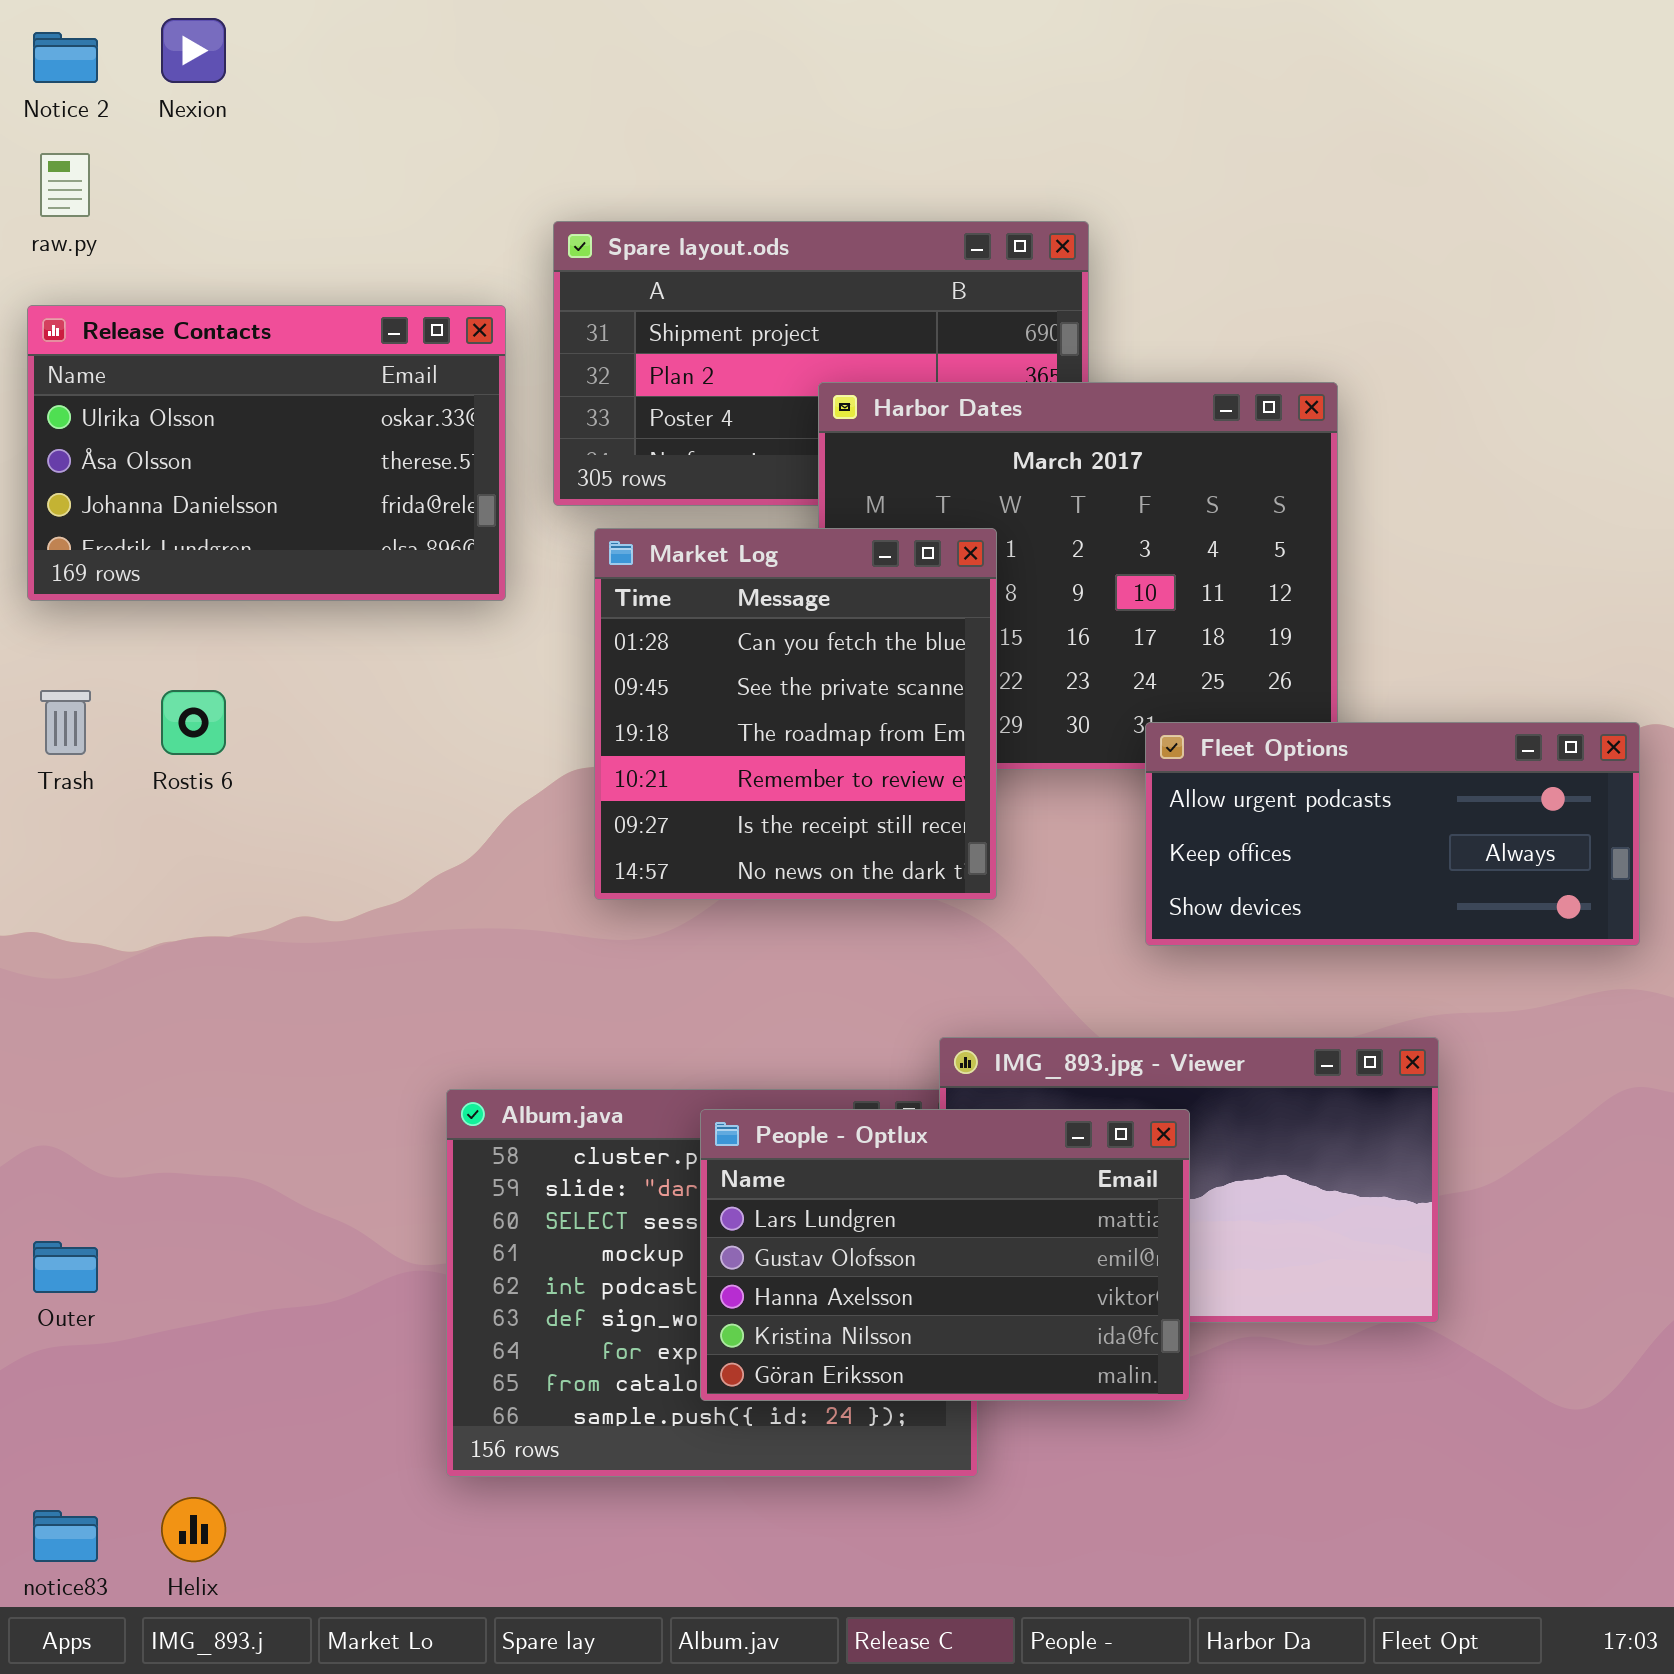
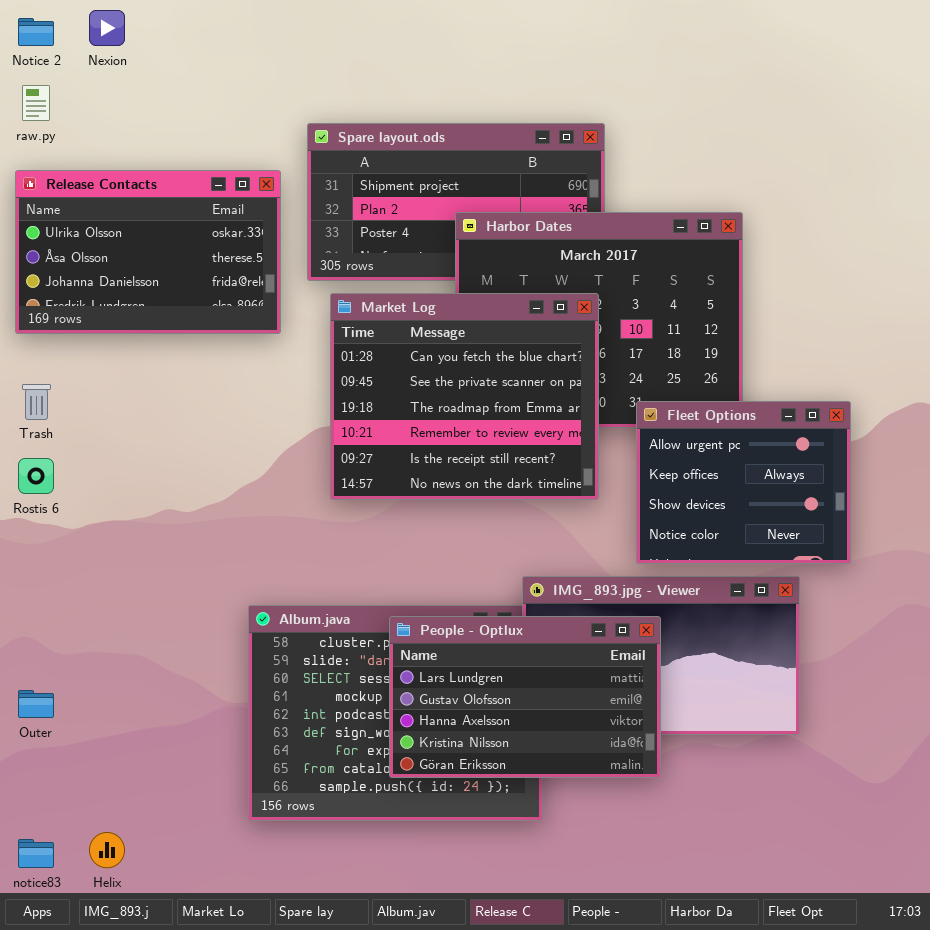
Market Log: [594,528,997,900] -> [330,293,599,500], resized
Rostis 6: [161,690,226,755] -> [18,458,54,494], moved
Fleet Options: [1145,722,1640,946] -> [636,401,851,564], resized

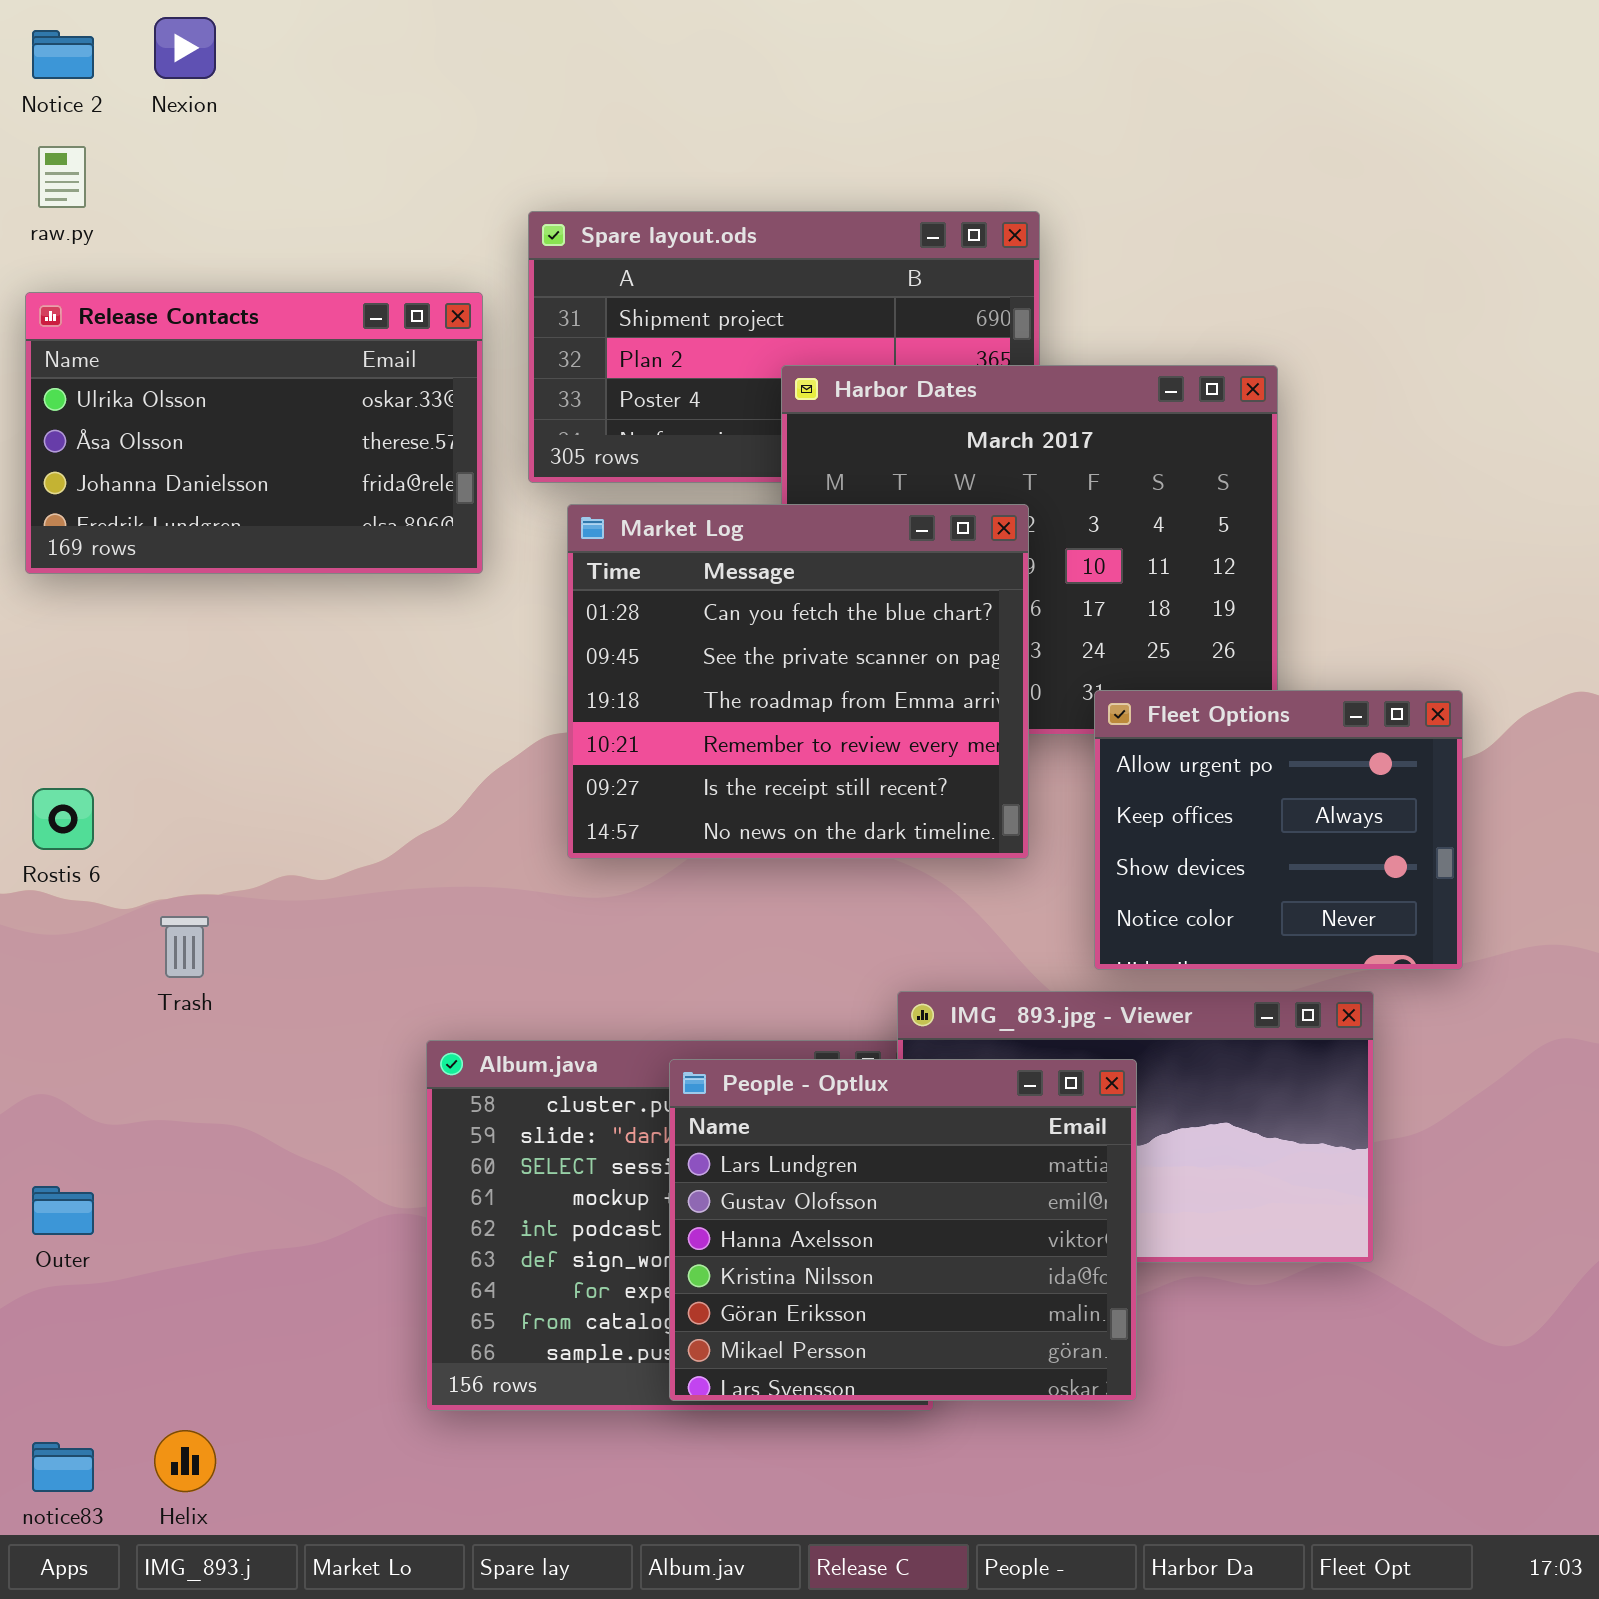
Trash: [22,384,51,420] -> [160,916,209,978], moved
People - Optlux: [389,616,661,778] -> [669,1059,1137,1401], resized

